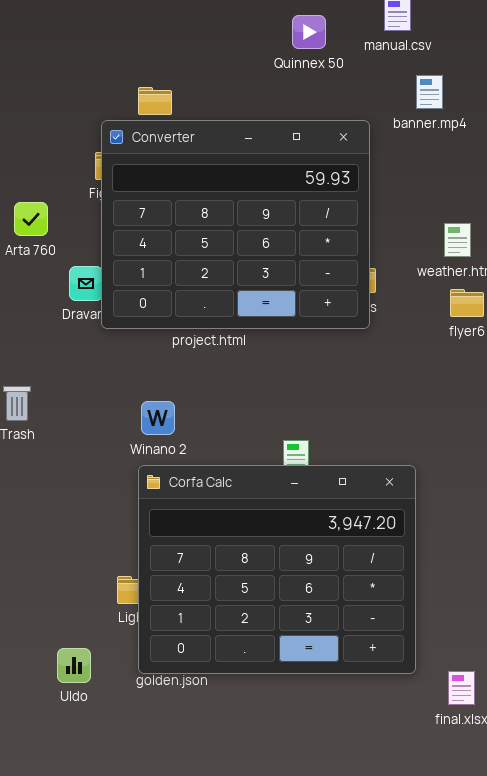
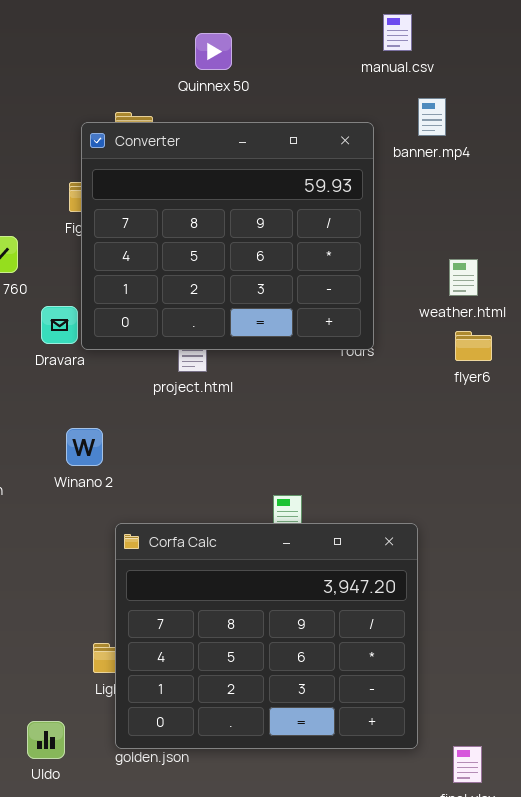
Quinnex 50: [292,15,326,49] -> [195,33,232,70], moved
Converter: [101,120,370,329] -> [81,122,374,350], moved
Winano 2: [141,401,175,435] -> [66,428,103,466], moved

